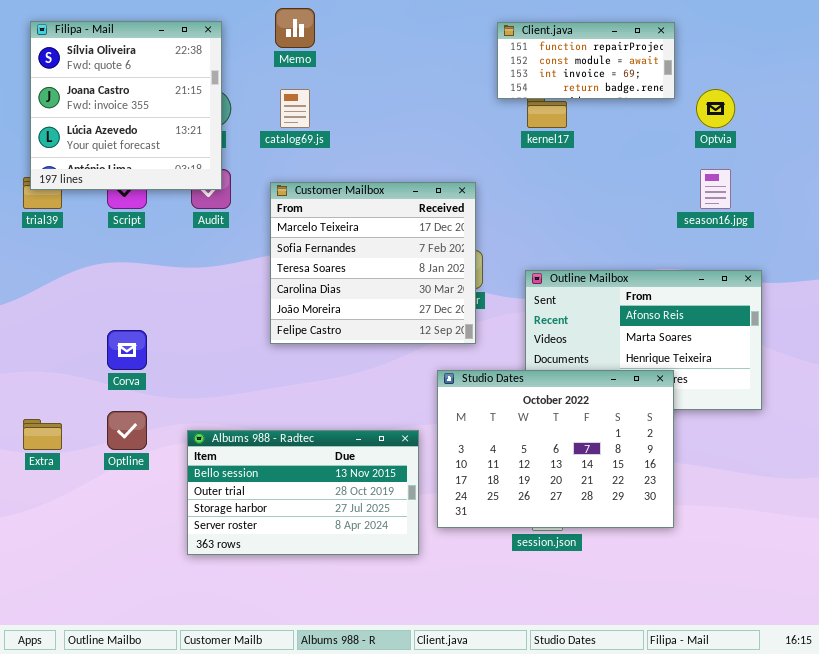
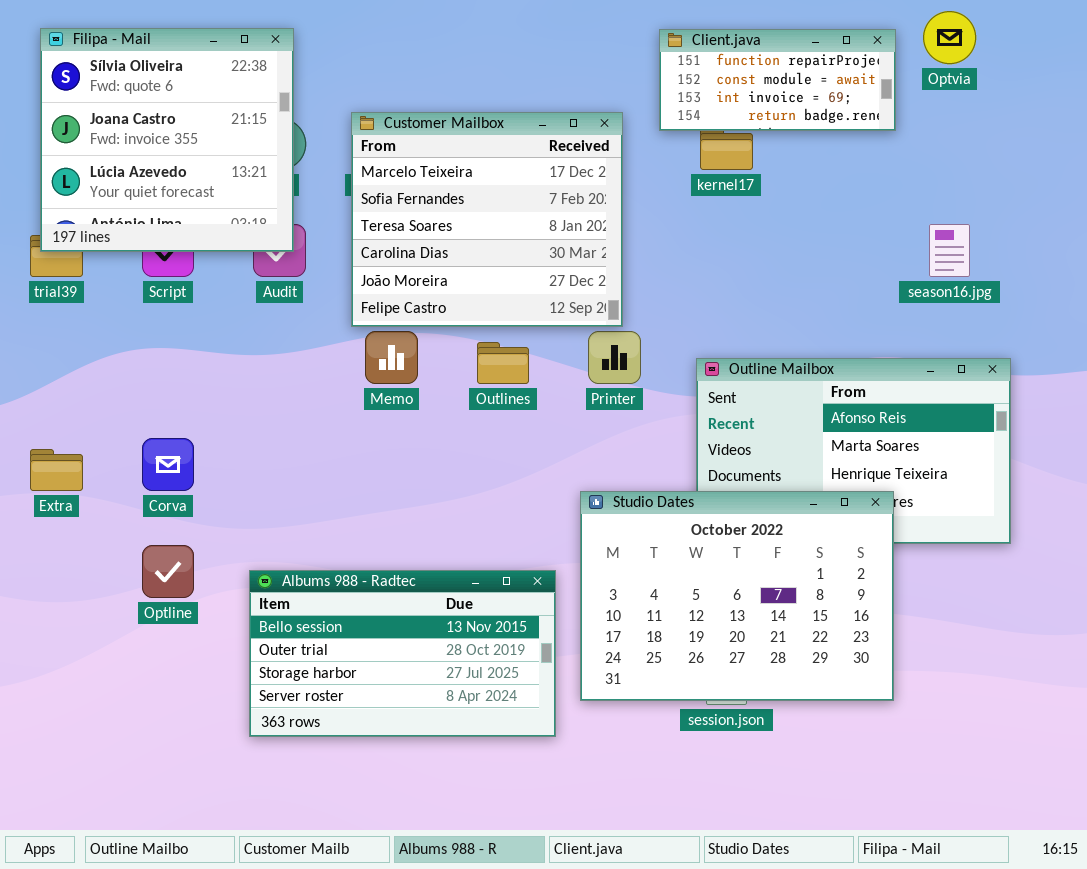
Memo: [275,8,315,48] -> [365,331,418,384], moved
Optvia: [696,89,735,128] -> [923,11,976,64], moved
Customer Mailbox: [270,182,476,344] -> [351,112,623,327], moved
Extra: [23,419,62,450] -> [30,449,83,491], moved

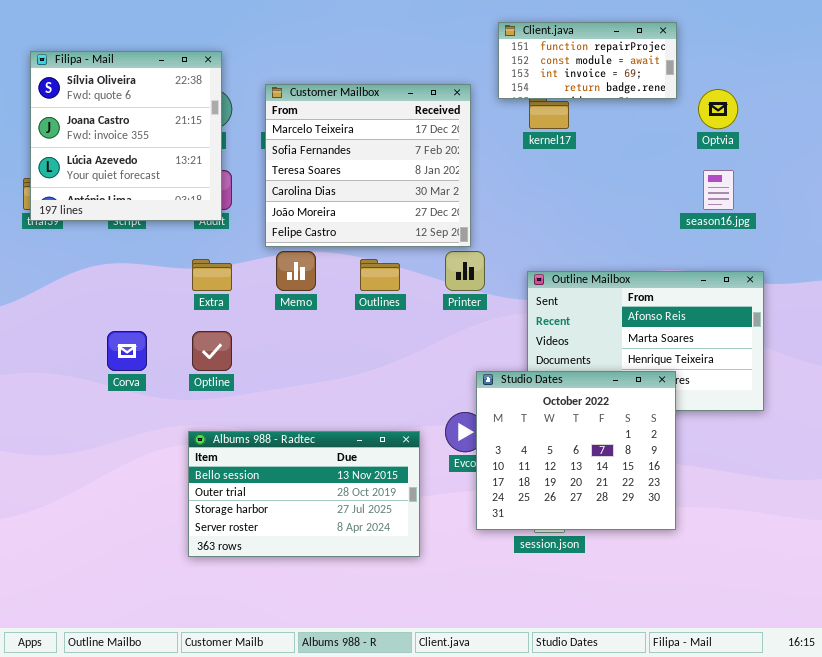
Optvia: [923,11,976,64] -> [698,89,738,129], moved
Filipa - Mail: [40,28,294,252] -> [30,51,222,221], moved
Extra: [30,449,83,491] -> [192,259,232,291], moved
Studio Dates: [580,491,894,701] -> [476,371,676,530], resized
Optline: [142,545,194,598] -> [192,331,232,371], moved

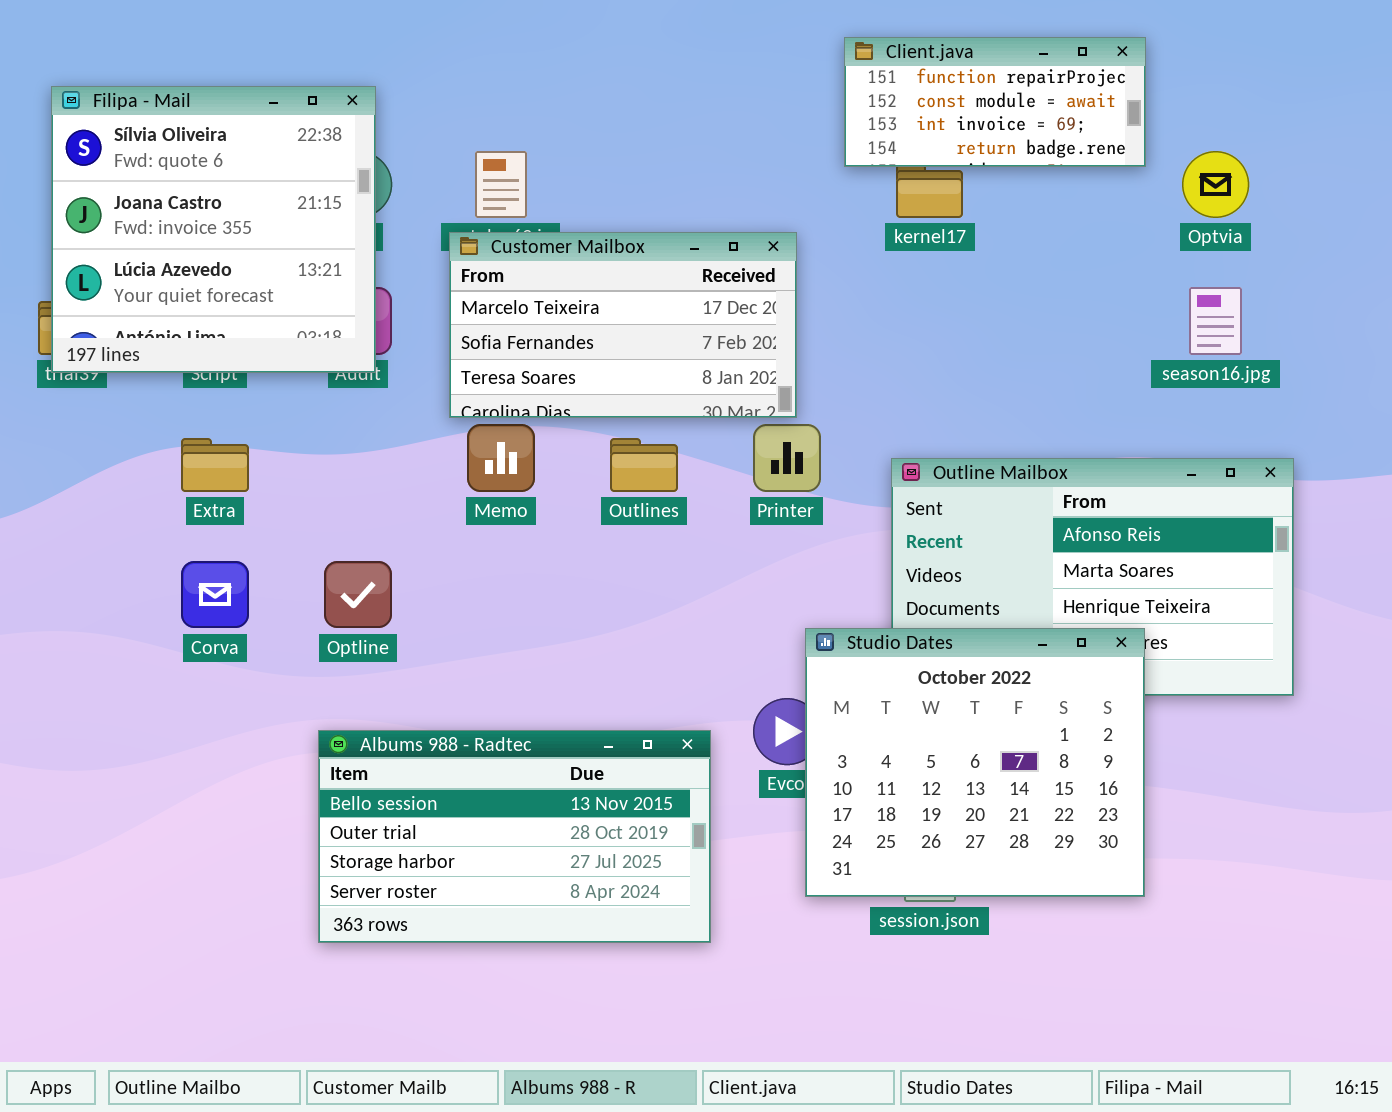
Customer Mailbox: [265,84,471,247] -> [449,232,797,418], resized
Extra: [192,259,232,291] -> [181,438,249,492], moved

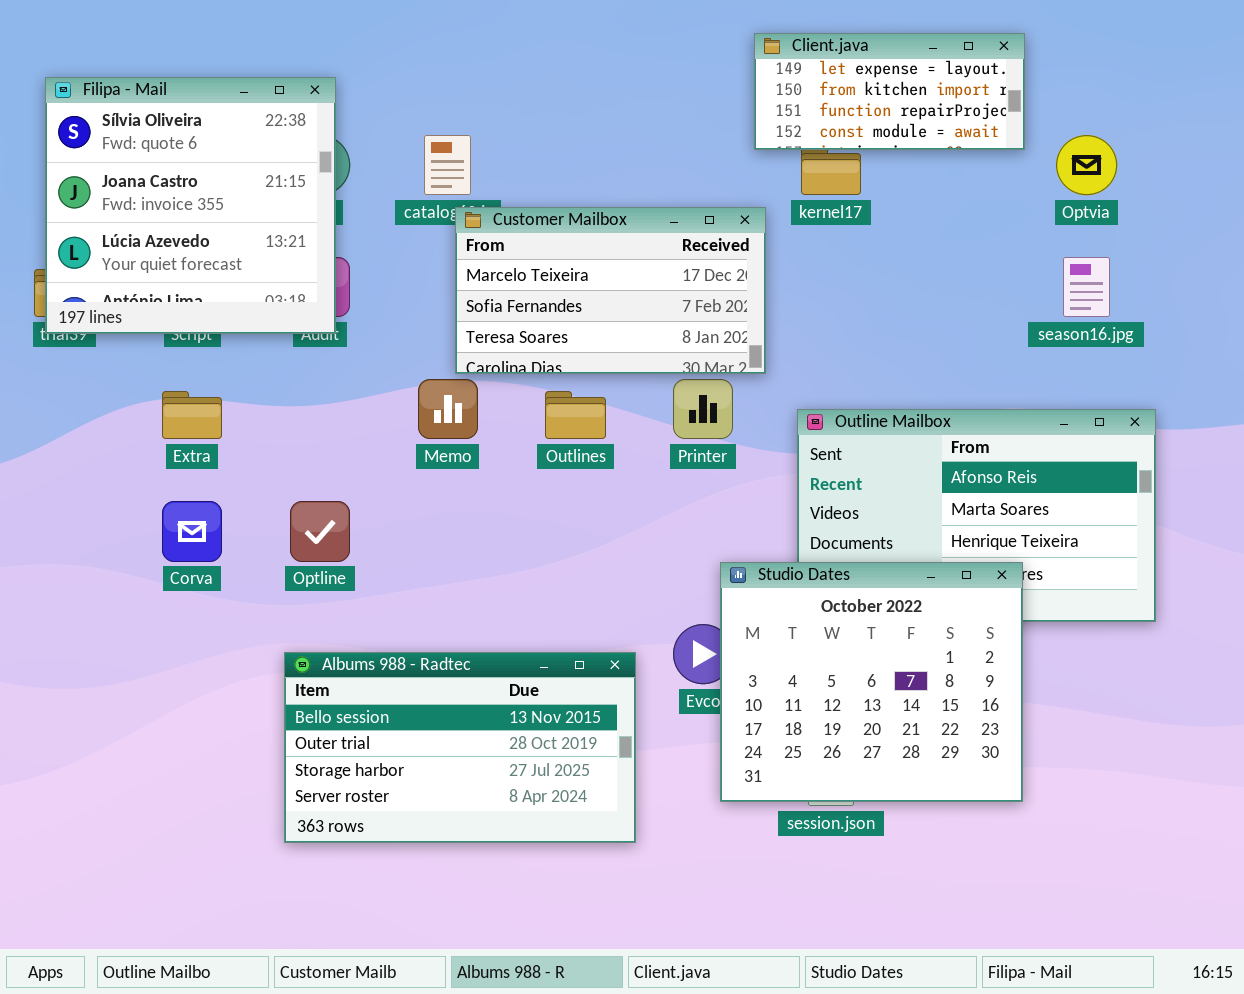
Client.java: [844,37,1146,167] -> [754,33,1025,150], scrolled up 2 rows
Customer Mailbox: [449,232,797,418] -> [455,207,766,374], moved

